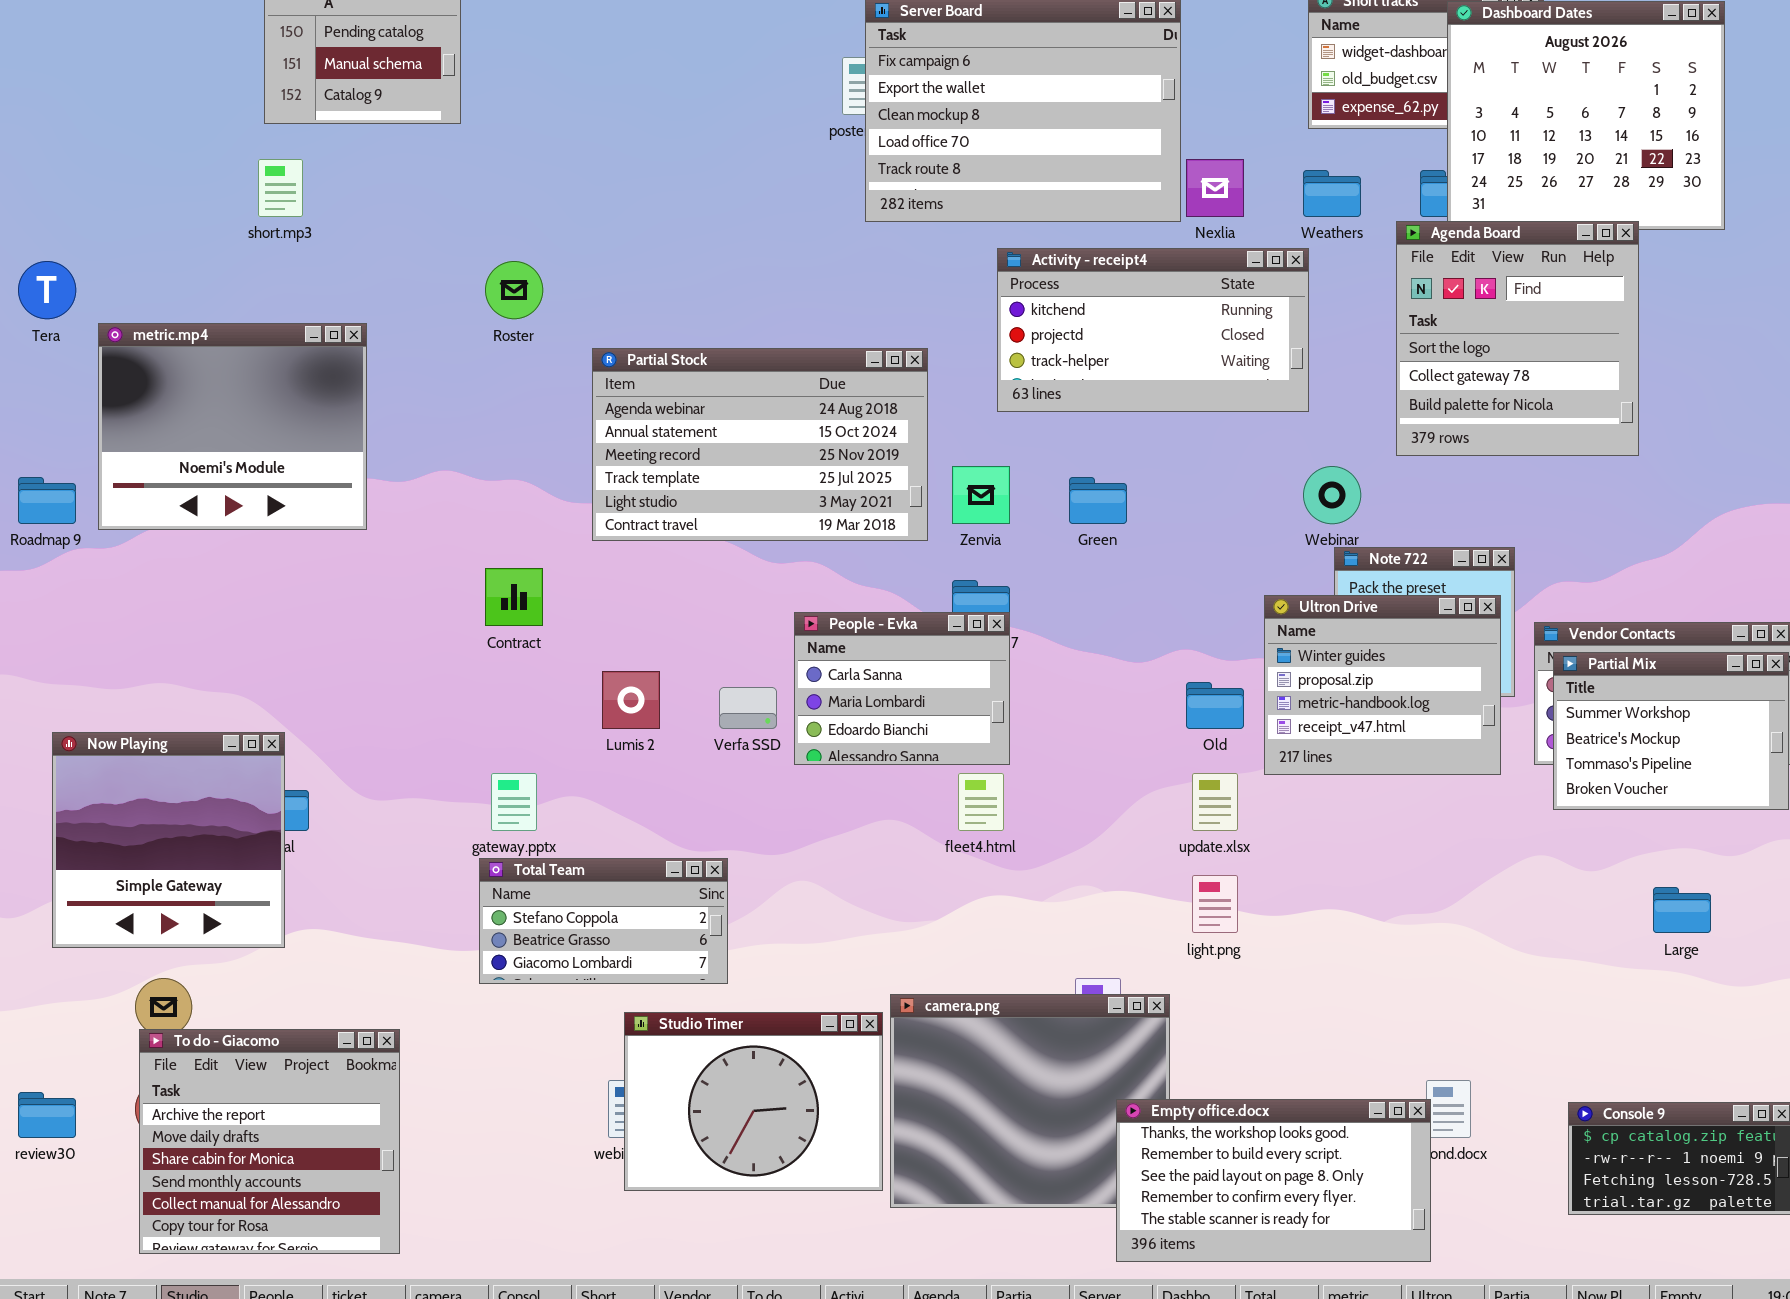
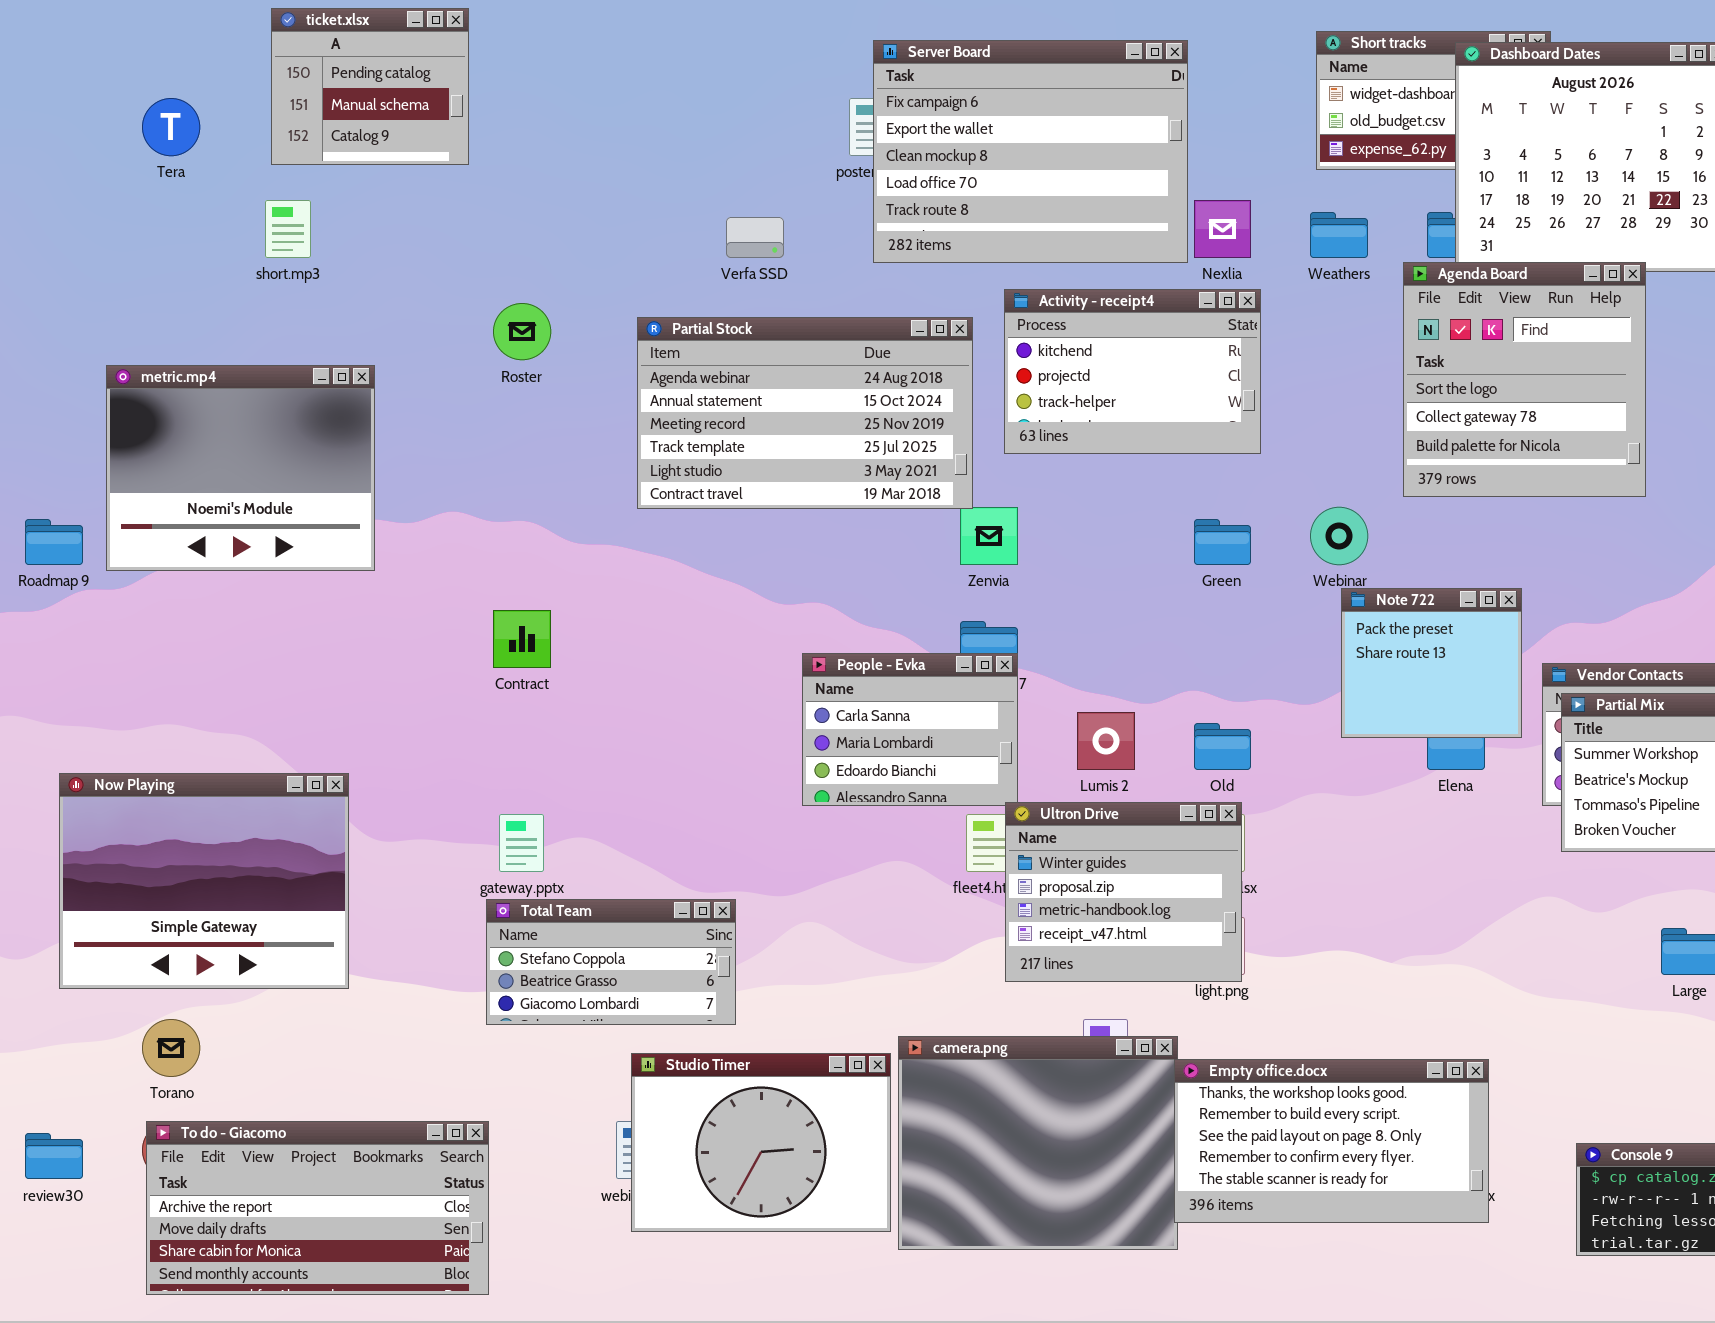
Activity - receipt4: [997,248,1309,412] -> [1004,289,1261,454], resized
Tera: [18,261,76,319] -> [142,98,200,156], moved
Partial Stock: [592,348,928,541] -> [637,317,973,509], moved
Green: [1069,477,1127,524] -> [1194,519,1251,565], moved
Ultron Drive: [1264,595,1501,775] -> [1005,802,1242,982], moved
Lumis 2: [602,671,660,729] -> [1077,712,1135,770], moved
Verfa SSD: [719,687,777,729] -> [726,217,784,258], moved
Now Playing: [52,732,285,948] -> [59,773,349,989], resized
To do - Giacomo: [139,1029,400,1254] -> [146,1121,489,1295], resized
Empty office.docx: [1116,1099,1431,1262] -> [1174,1059,1489,1223], moved

